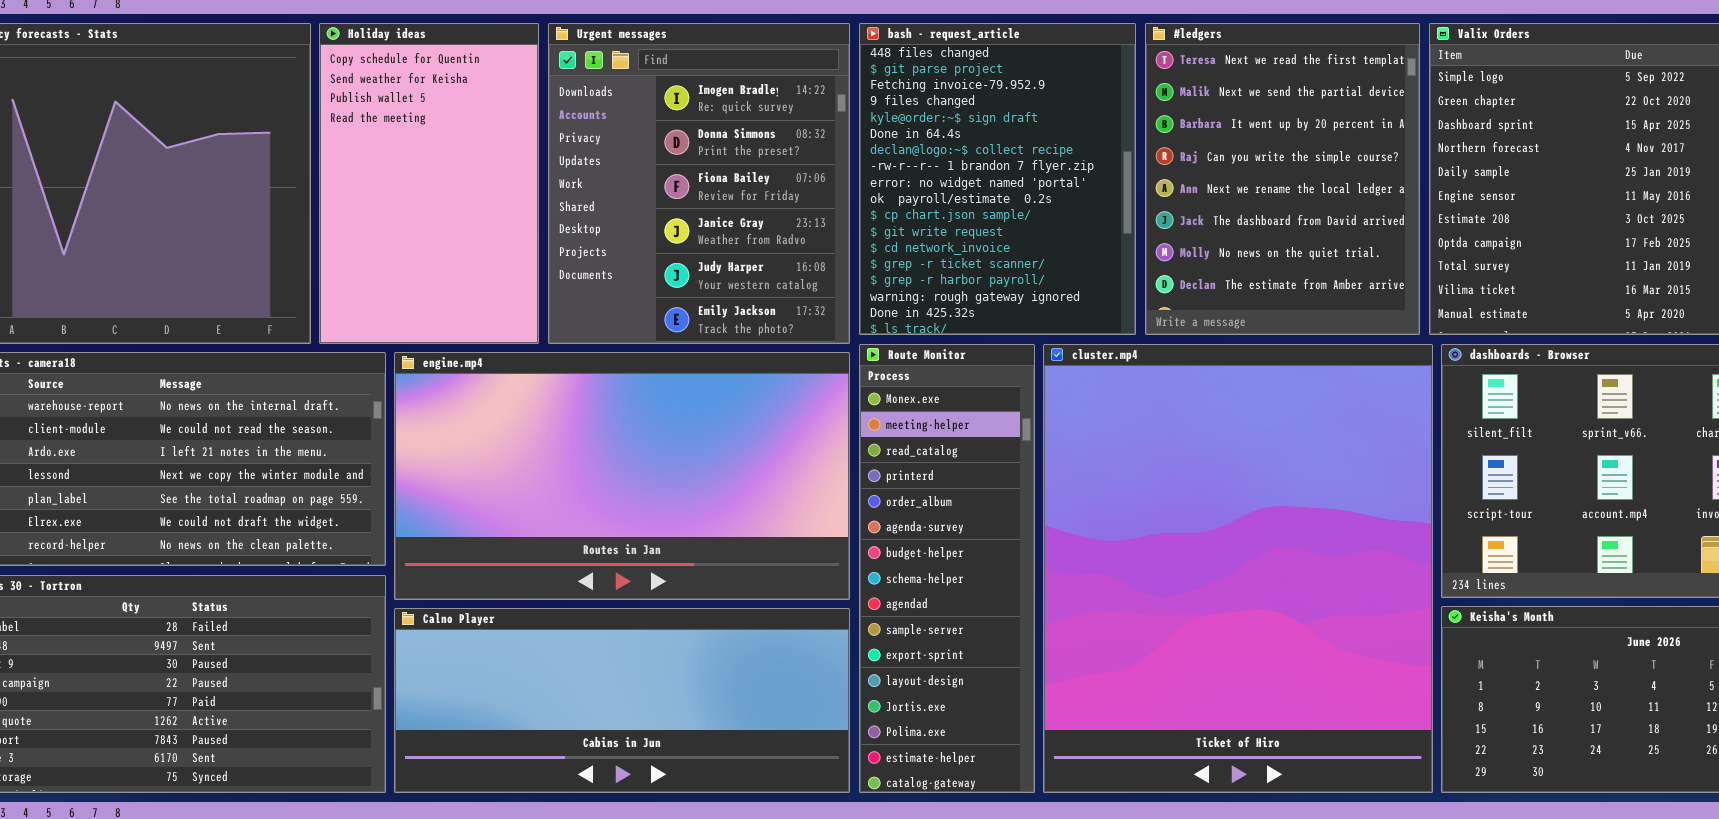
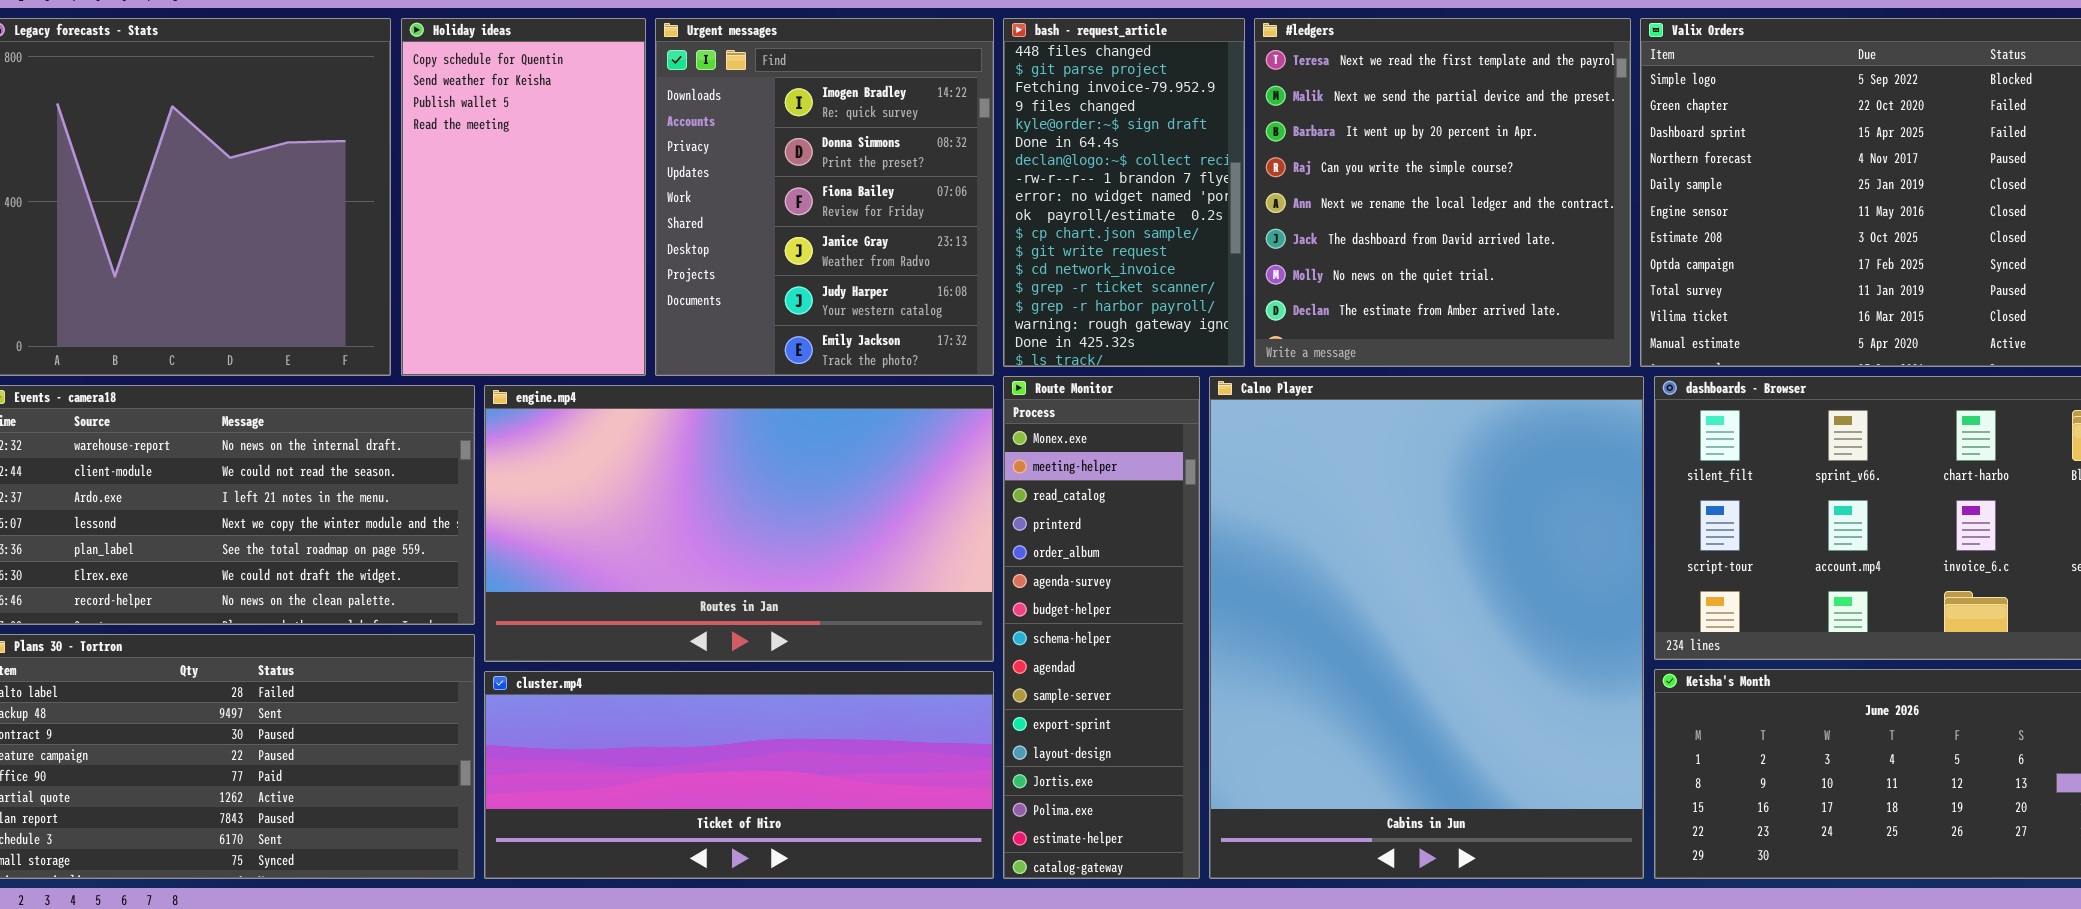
bash - request_article: [859,23,1136,335] -> [1003,18,1245,367], resized
#ledgers: [1145,23,1420,335] -> [1254,18,1631,367], resized
cluster.mp4: [1043,344,1433,793] -> [484,671,994,879], moved, resized
Calno Player: [394,608,850,793] -> [1209,376,1644,879], moved, resized

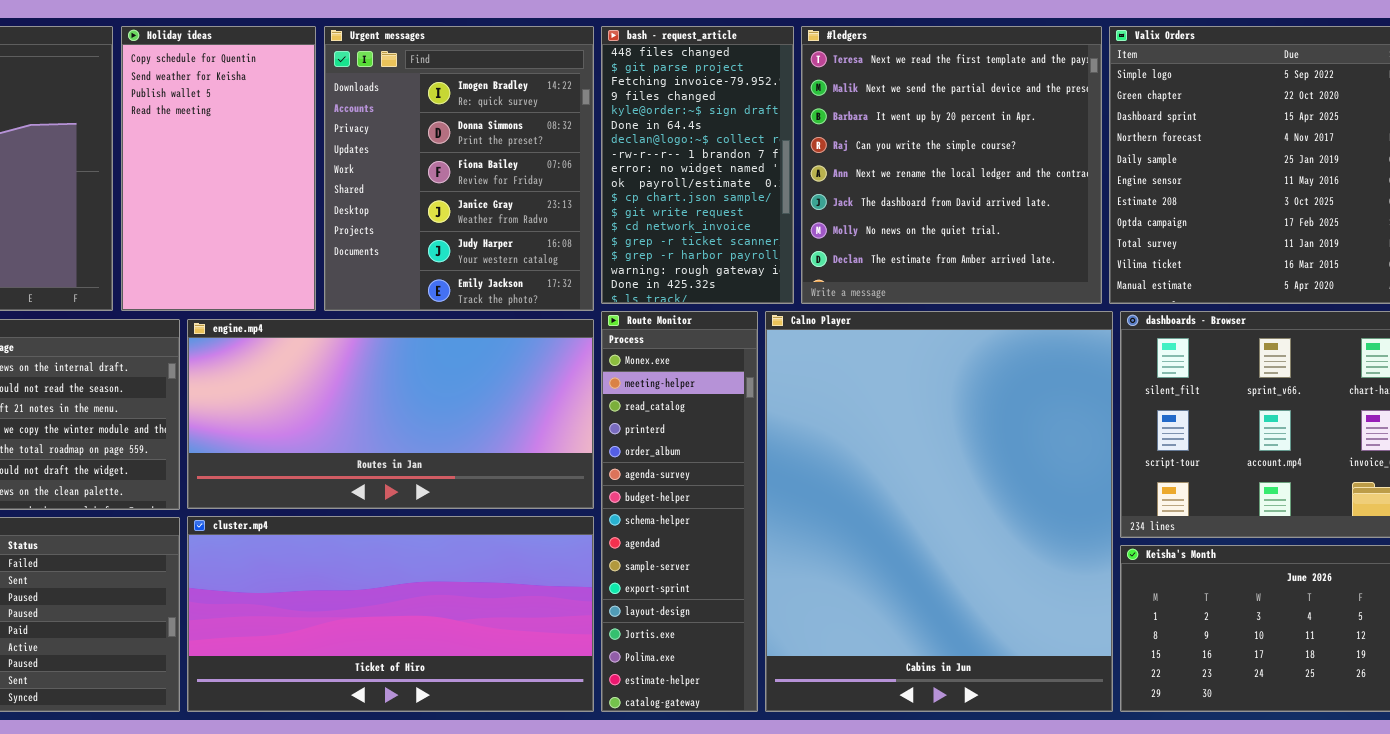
engine.mp4: [484,385,994,662] -> [187,319,594,509], resized
cluster.mp4: [484,671,994,879] -> [187,516,594,712], resized

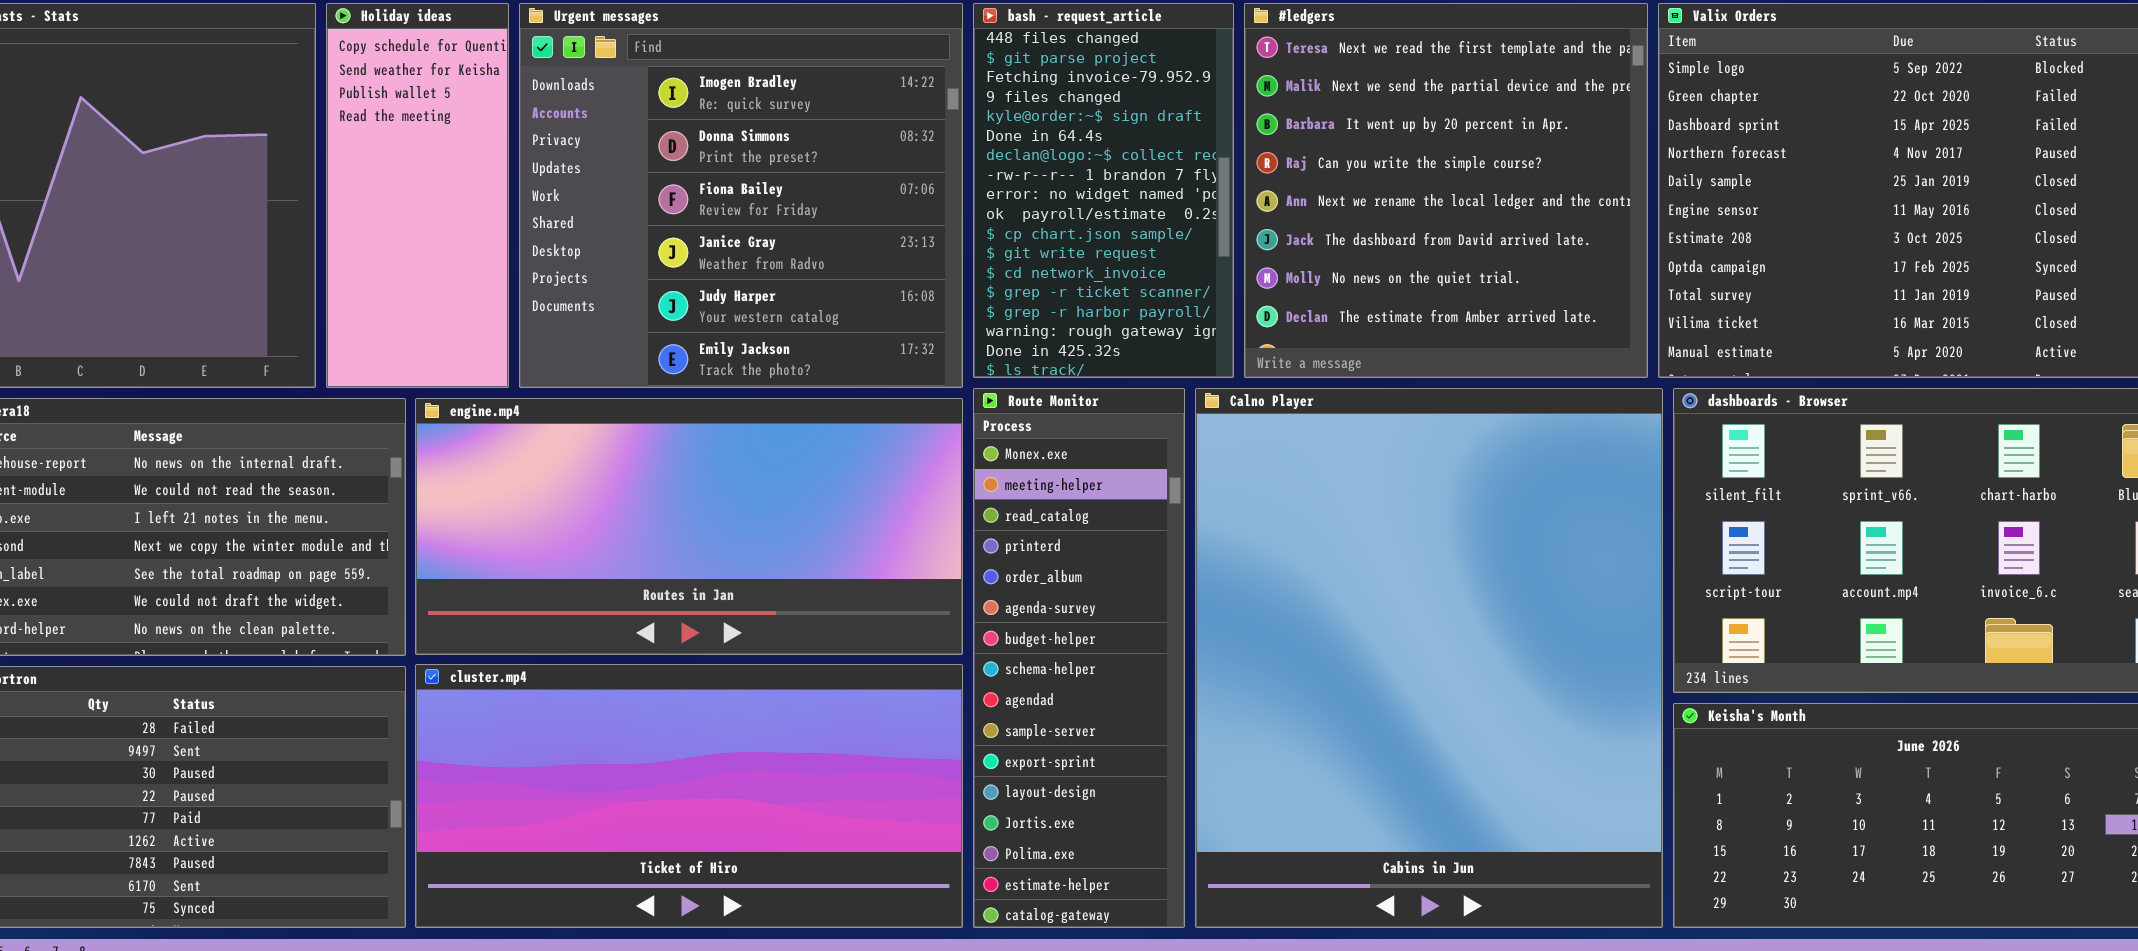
Holiday ideas: [121,26,316,311] -> [326,3,509,388], resized
Urgent messages: [324,26,594,311] -> [519,3,963,388], resized

